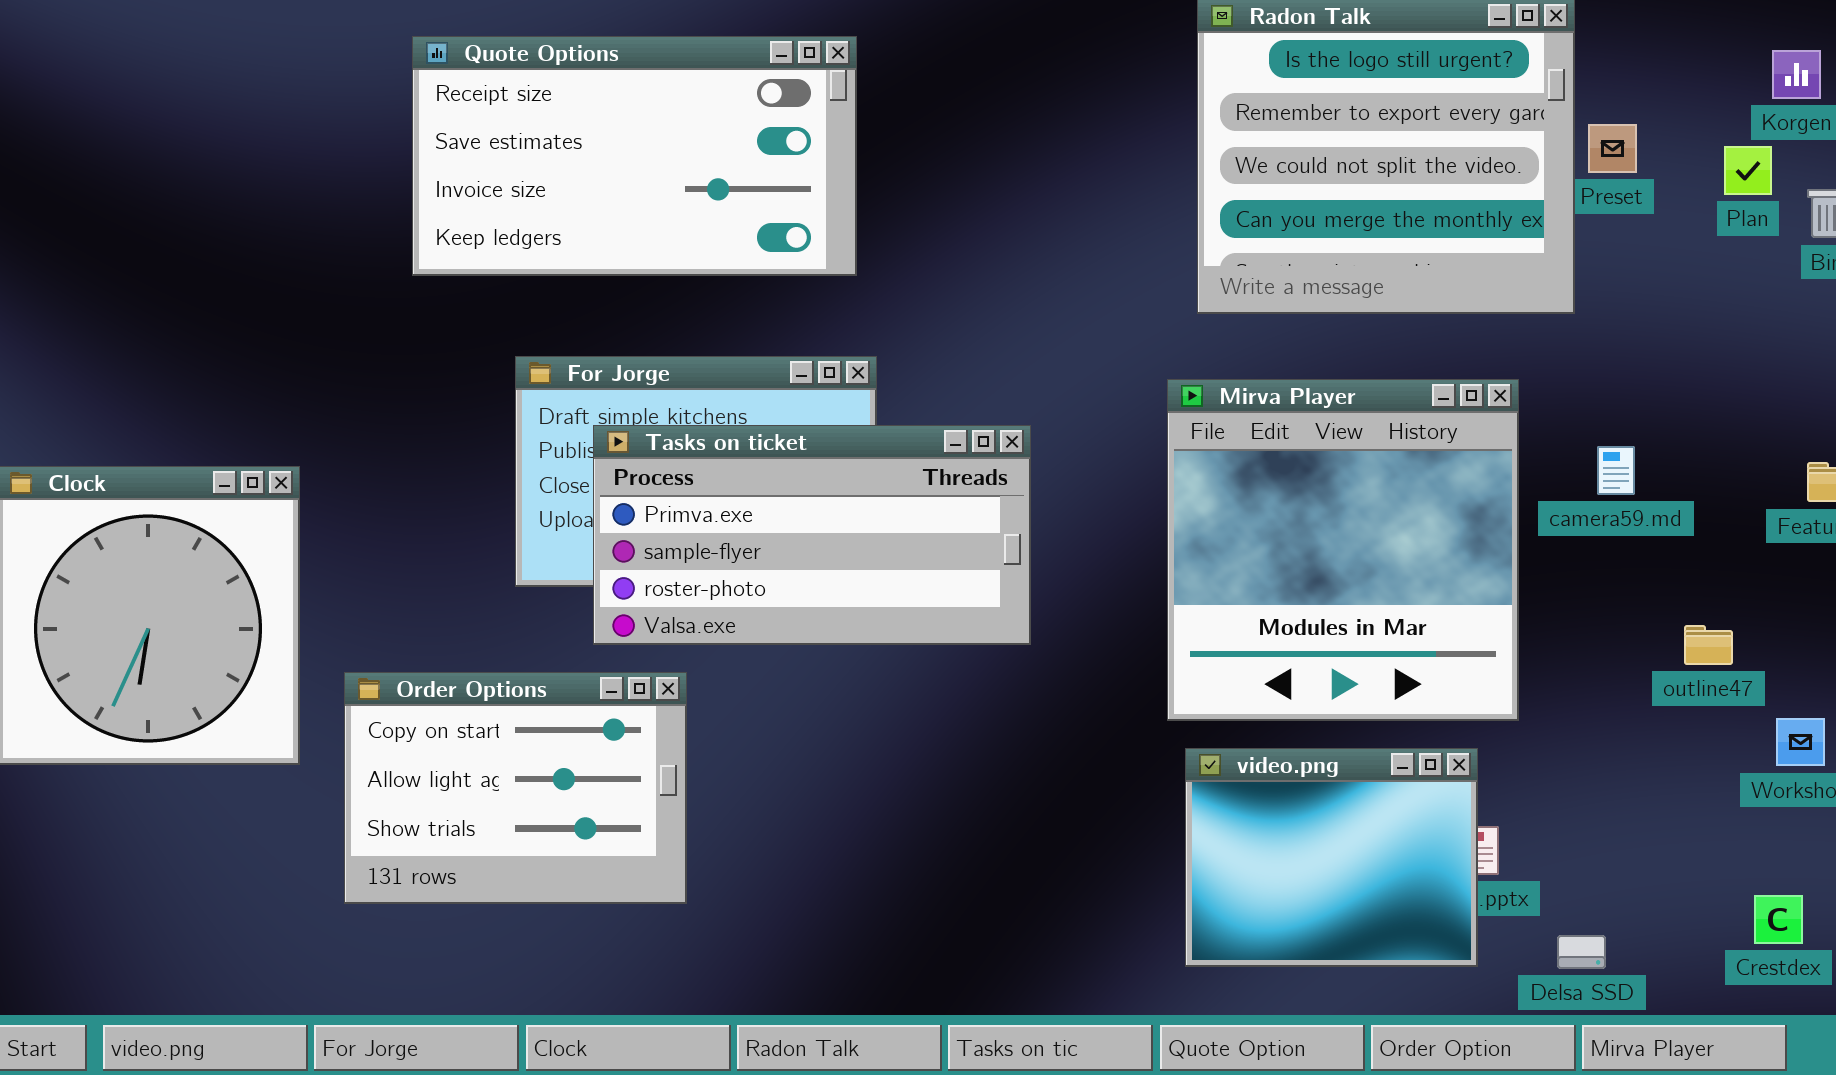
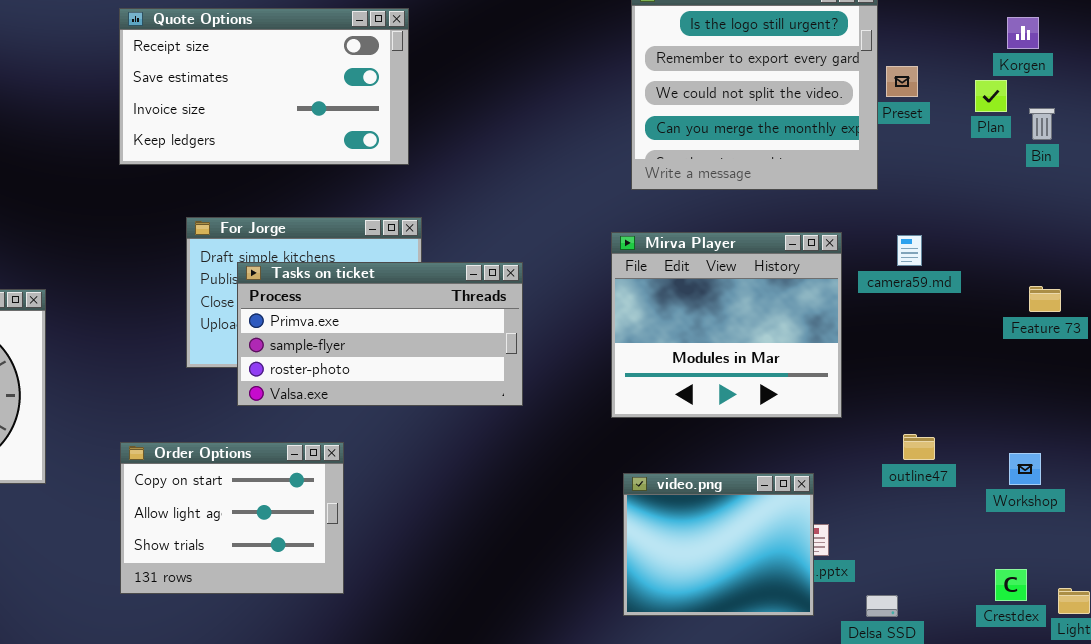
Mirva Player: [1167,379,1519,721] -> [611,232,842,418], resized
camera59.md: [1597,446,1635,495] -> [897,235,922,266], moved
outline47: [1684,625,1733,665] -> [903,434,935,460], moved
Order Options: [344,672,687,904] -> [120,442,344,594], moved

